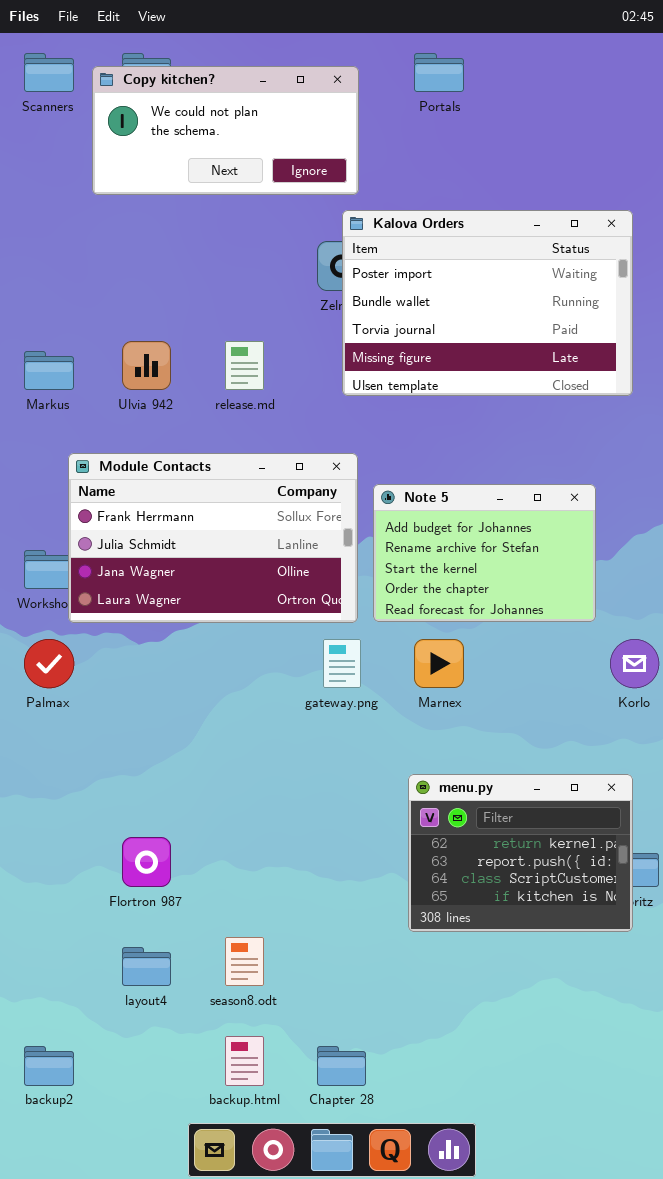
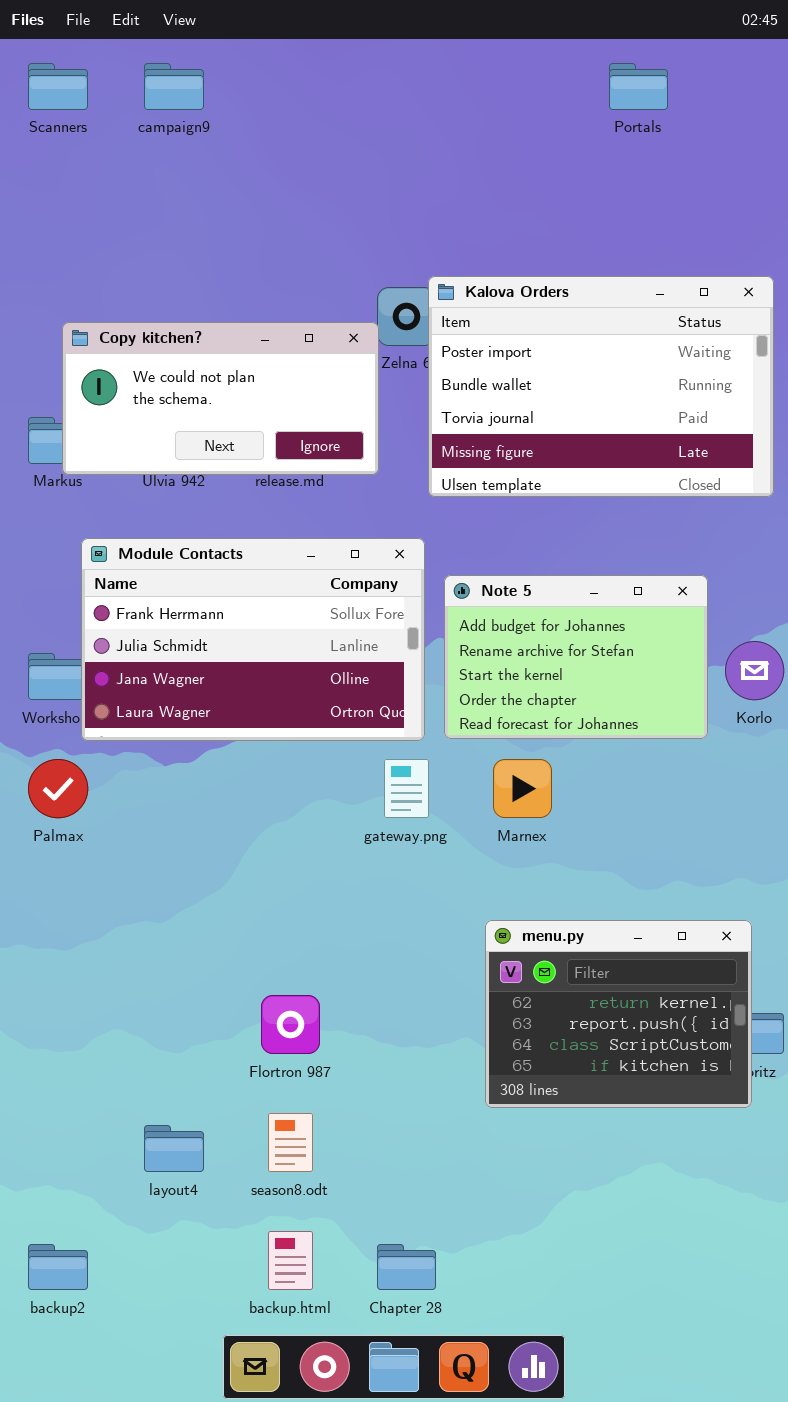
Portals: [414,53,464,92] -> [609,63,668,110], moved
Copy kitchen?: [92,66,359,195] -> [62,322,379,475], moved
Kalova Orders: [342,210,633,396] -> [428,276,774,497], moved
Korlo: [610,639,659,688] -> [725,641,784,700], moved
Flortron 987: [122,837,171,887] -> [261,995,320,1054], moved

